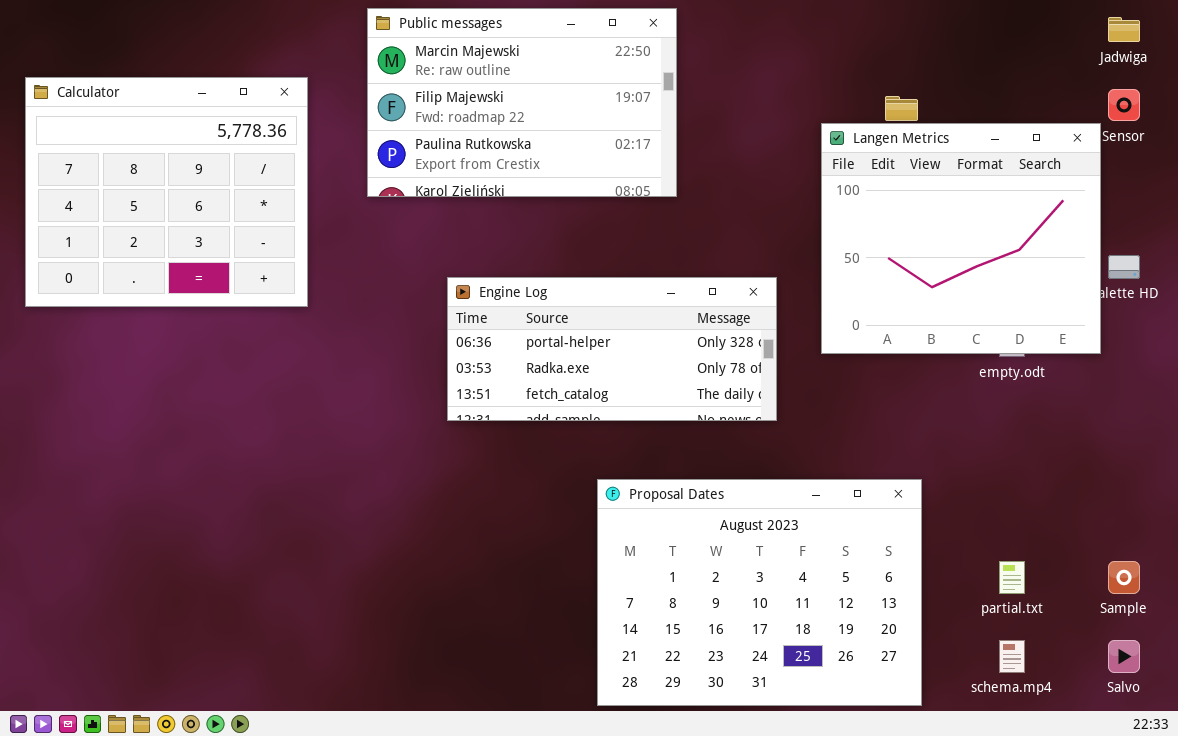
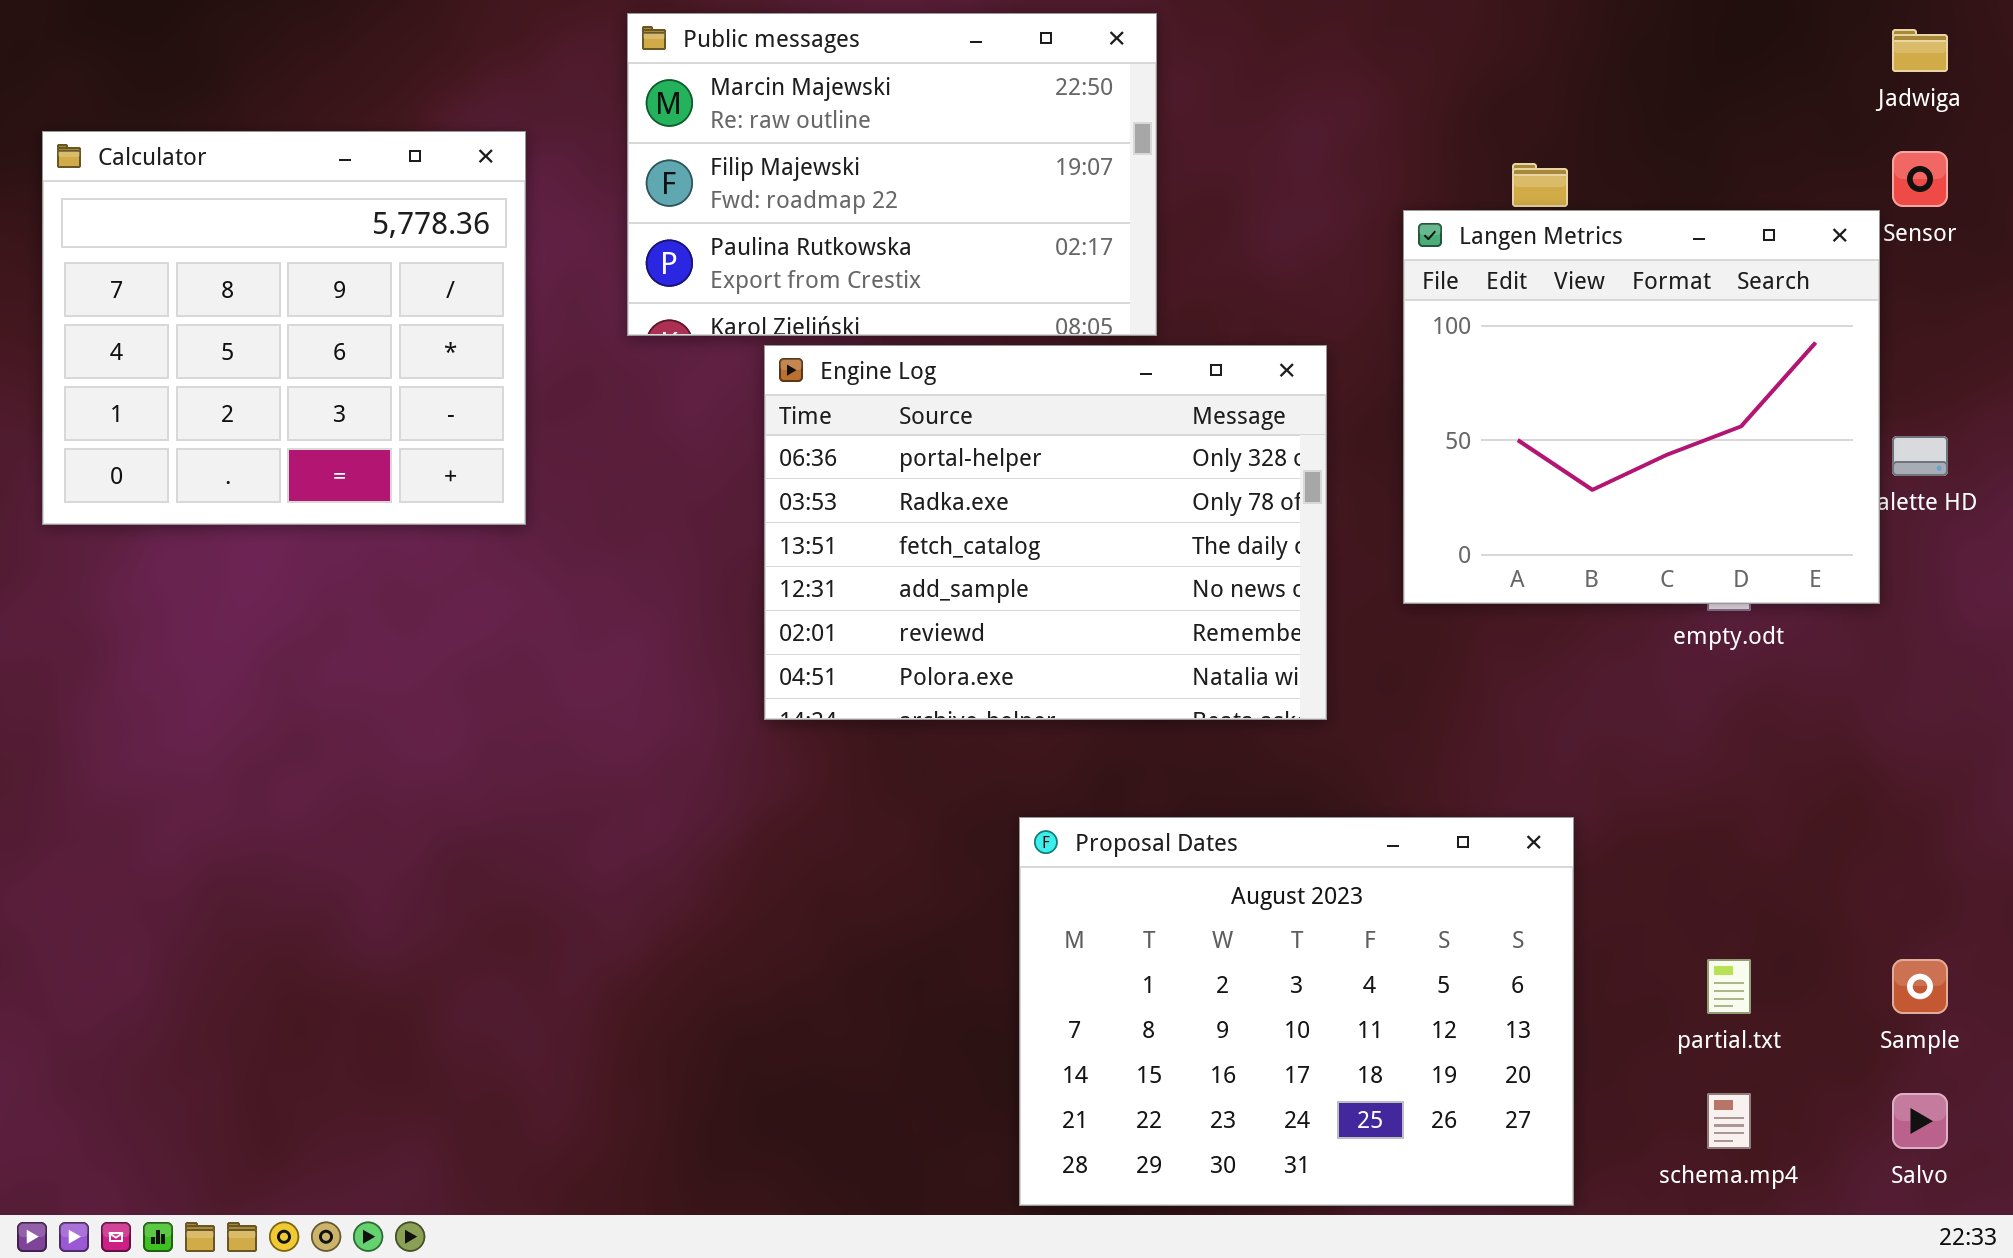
Engine Log: [447,277,777,421] -> [764,345,1327,720], resized

